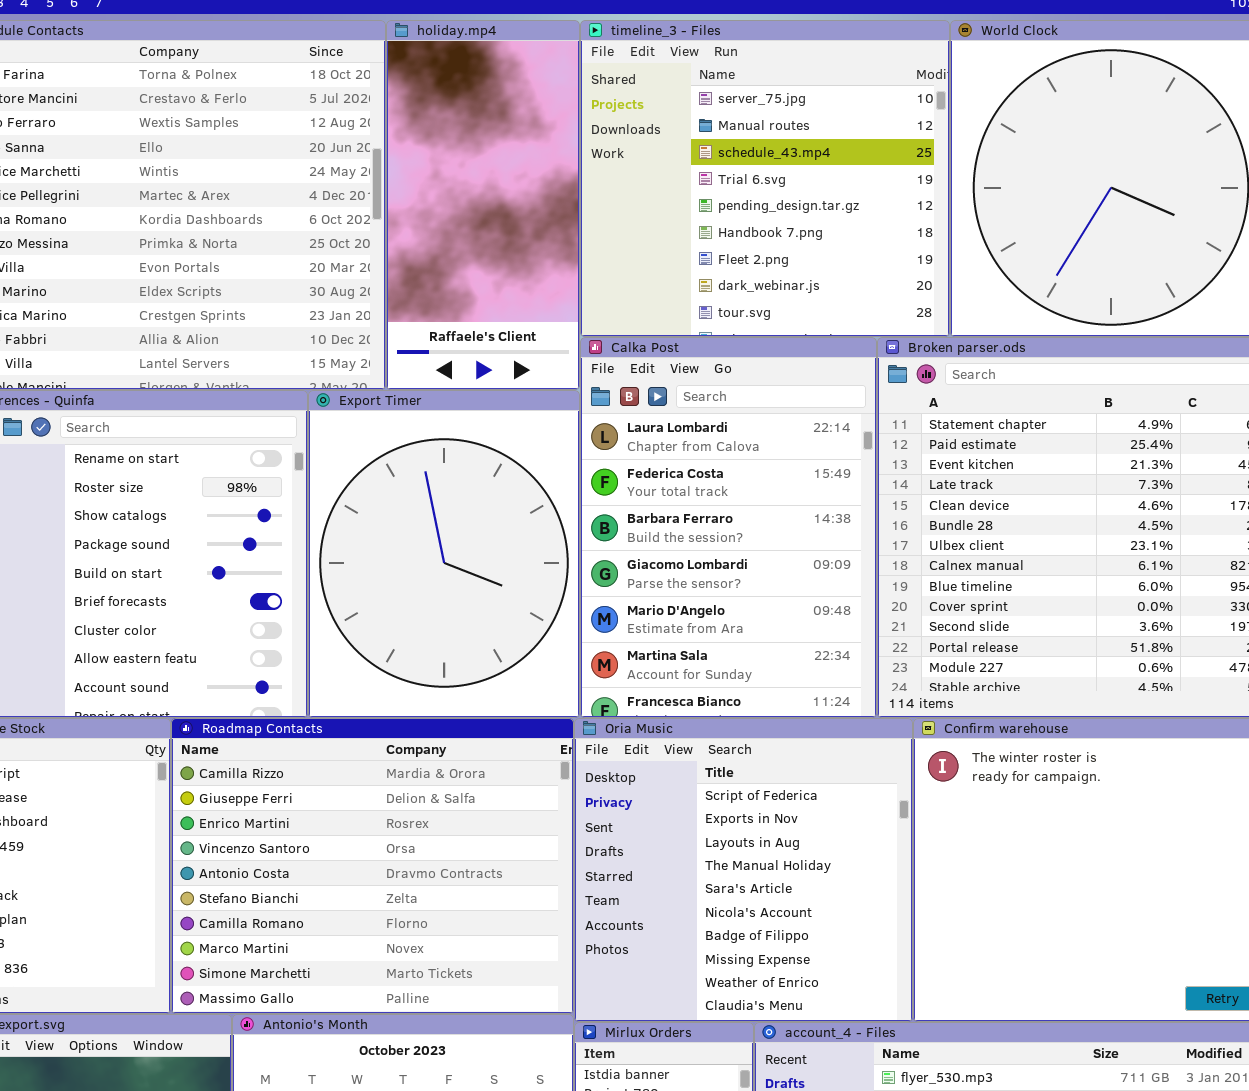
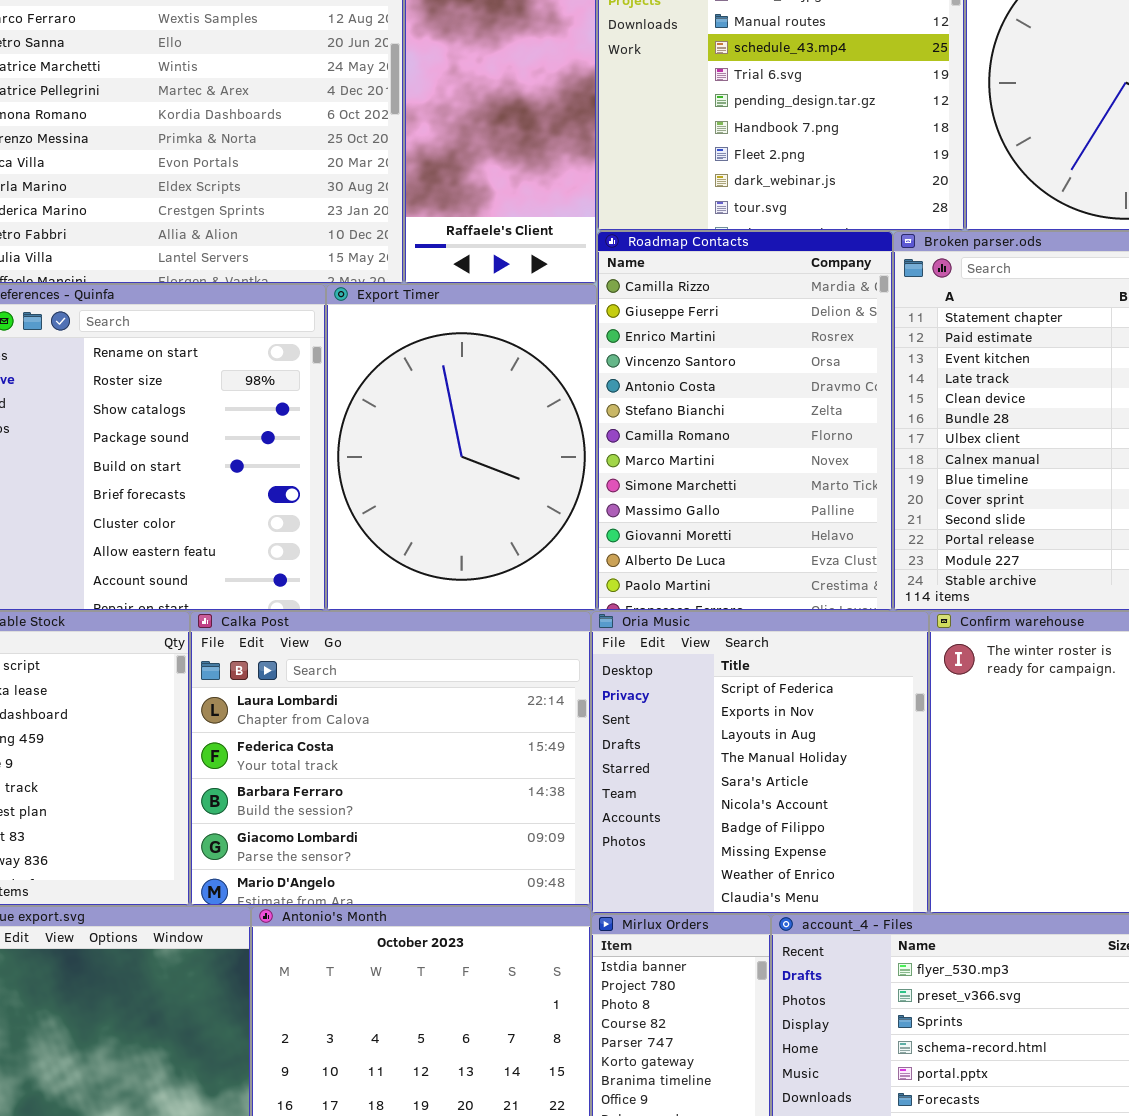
Calka Post: [580,337,877,718] -> [190,611,591,906], moved, resized
Roadmap Contacts: [171,718,574,1014] -> [597,231,893,611], moved, resized

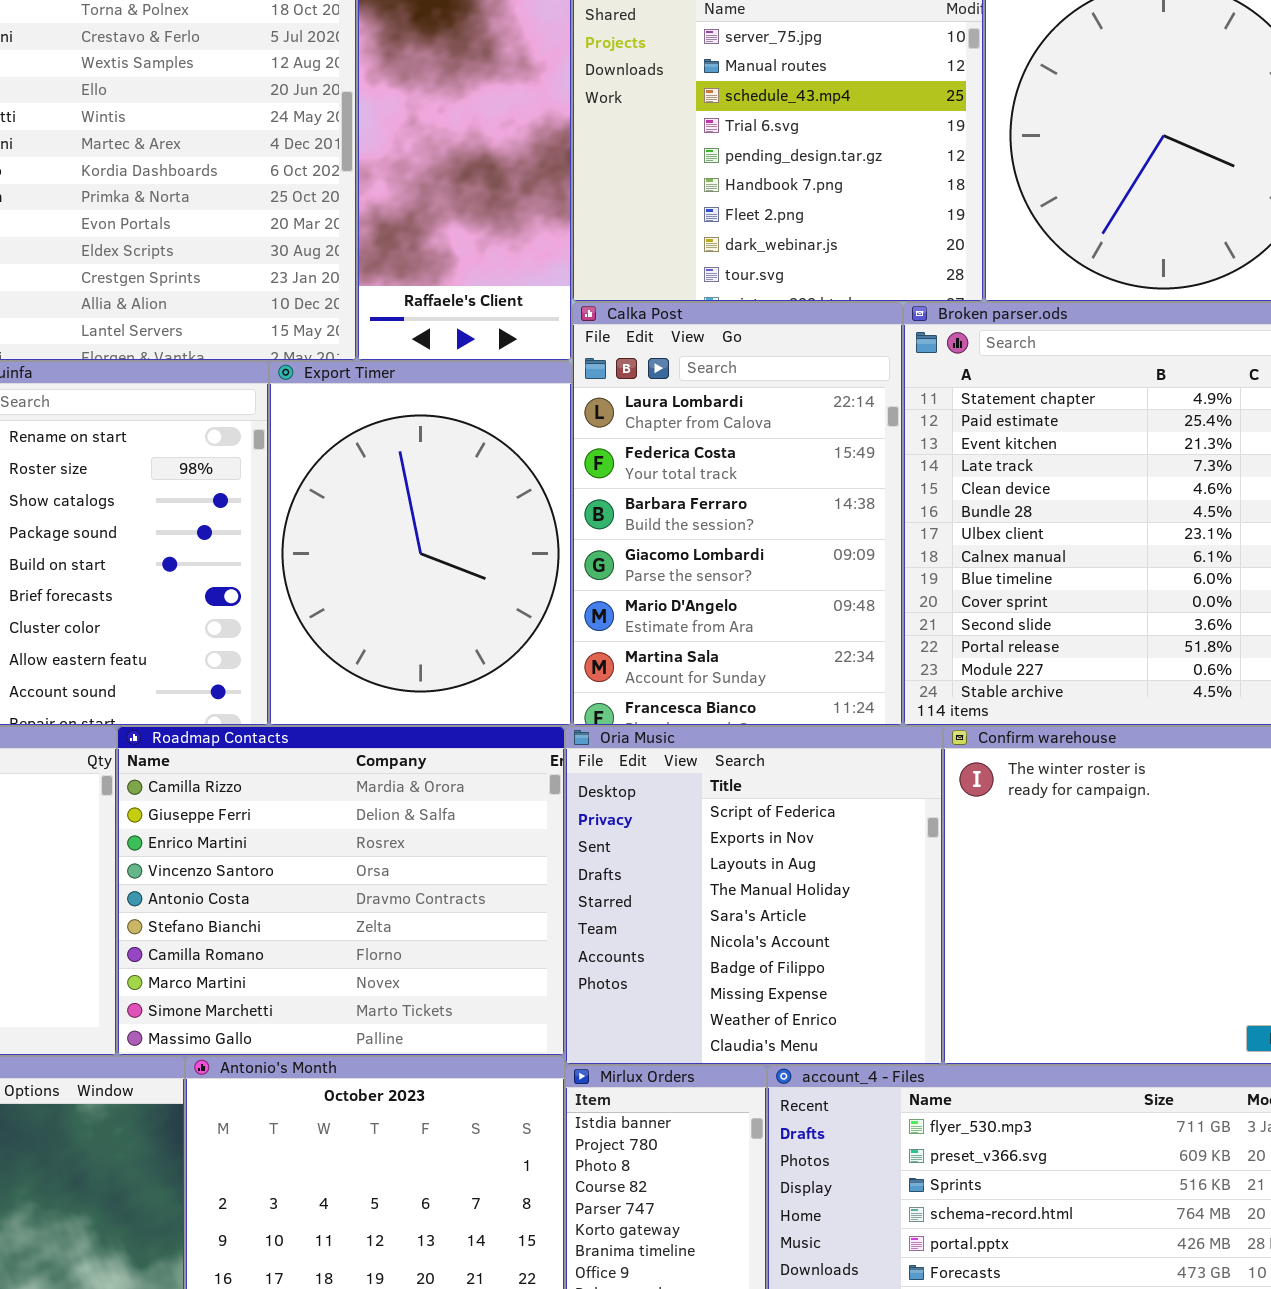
Roadmap Contacts: [597,231,893,611] -> [117,726,565,1056], moved, resized
Calka Post: [190,611,591,906] -> [572,302,903,726], moved, resized

